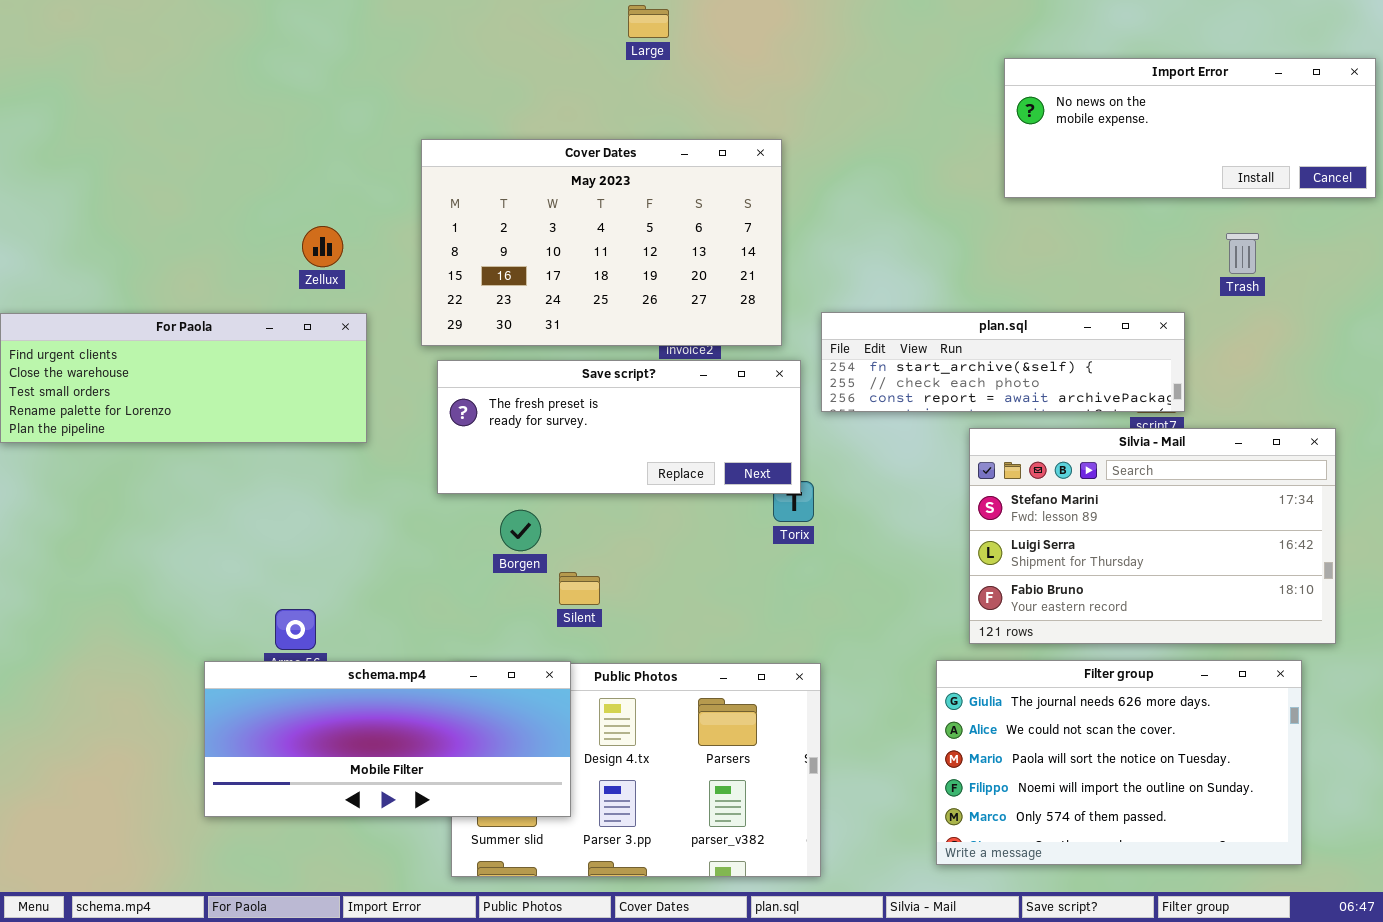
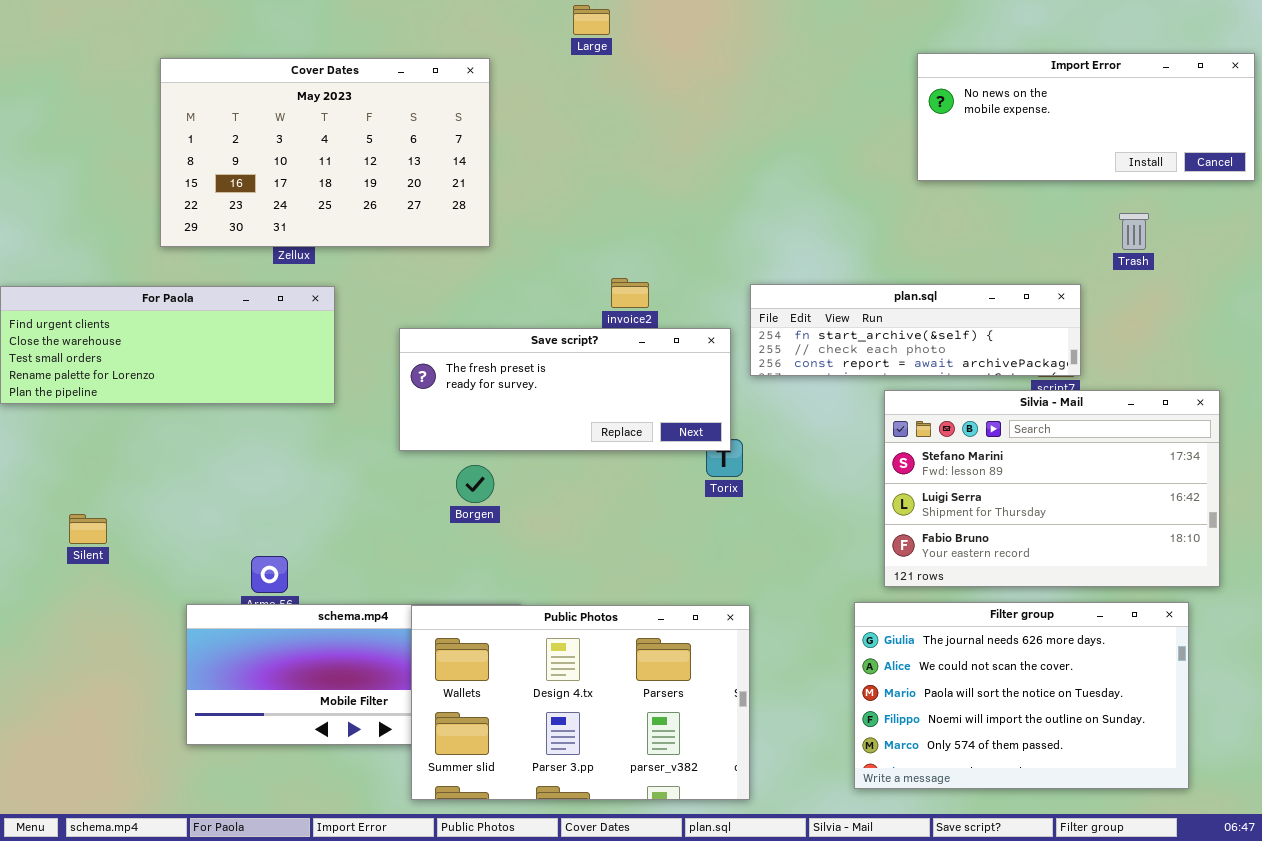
Cover Dates: [421,139,782,346] -> [160,58,490,247], moved
Silent: [559,572,600,605] -> [69,514,107,544], moved
Public Photos: [451,663,821,877] -> [411,605,750,800], raised

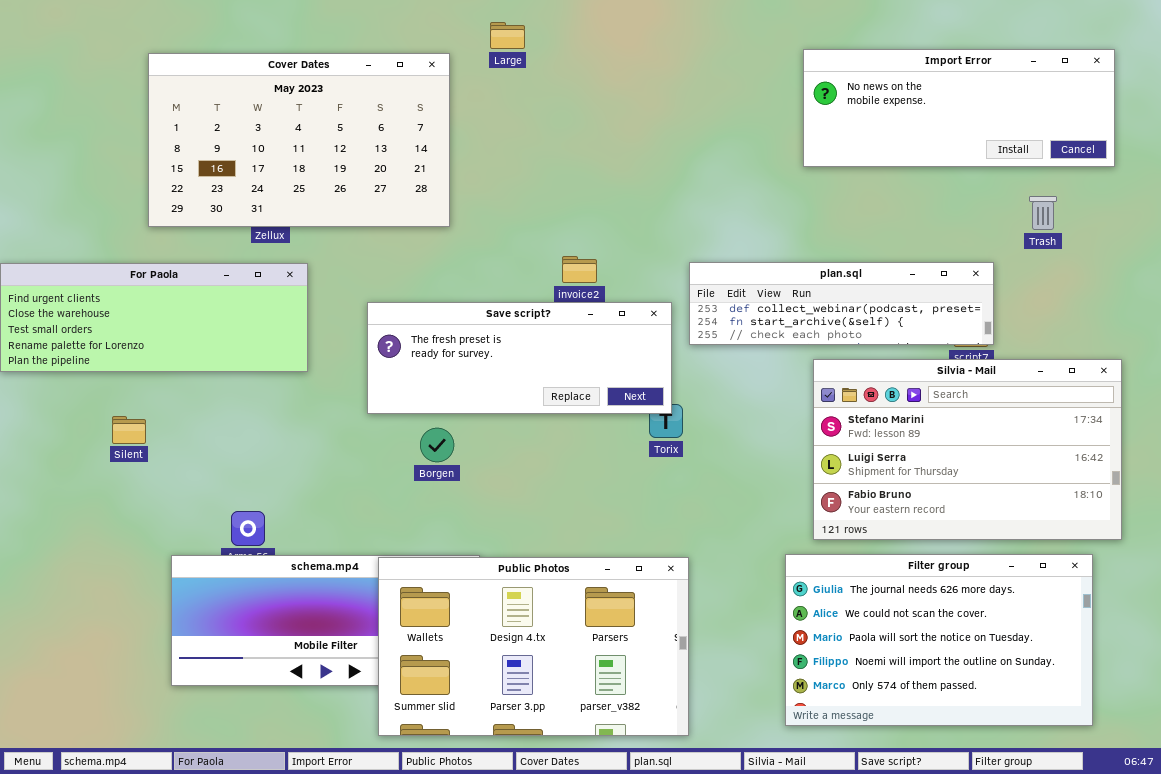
Large: [573,5,610,35] -> [490,22,525,49], moved
Import Error: [917,53,1255,181] -> [803,49,1115,167], moved
plan.sql: [750,284,1081,376] -> [689,262,994,345], scrolled up 1 row
Silent: [69,514,107,544] -> [112,416,146,444], moved

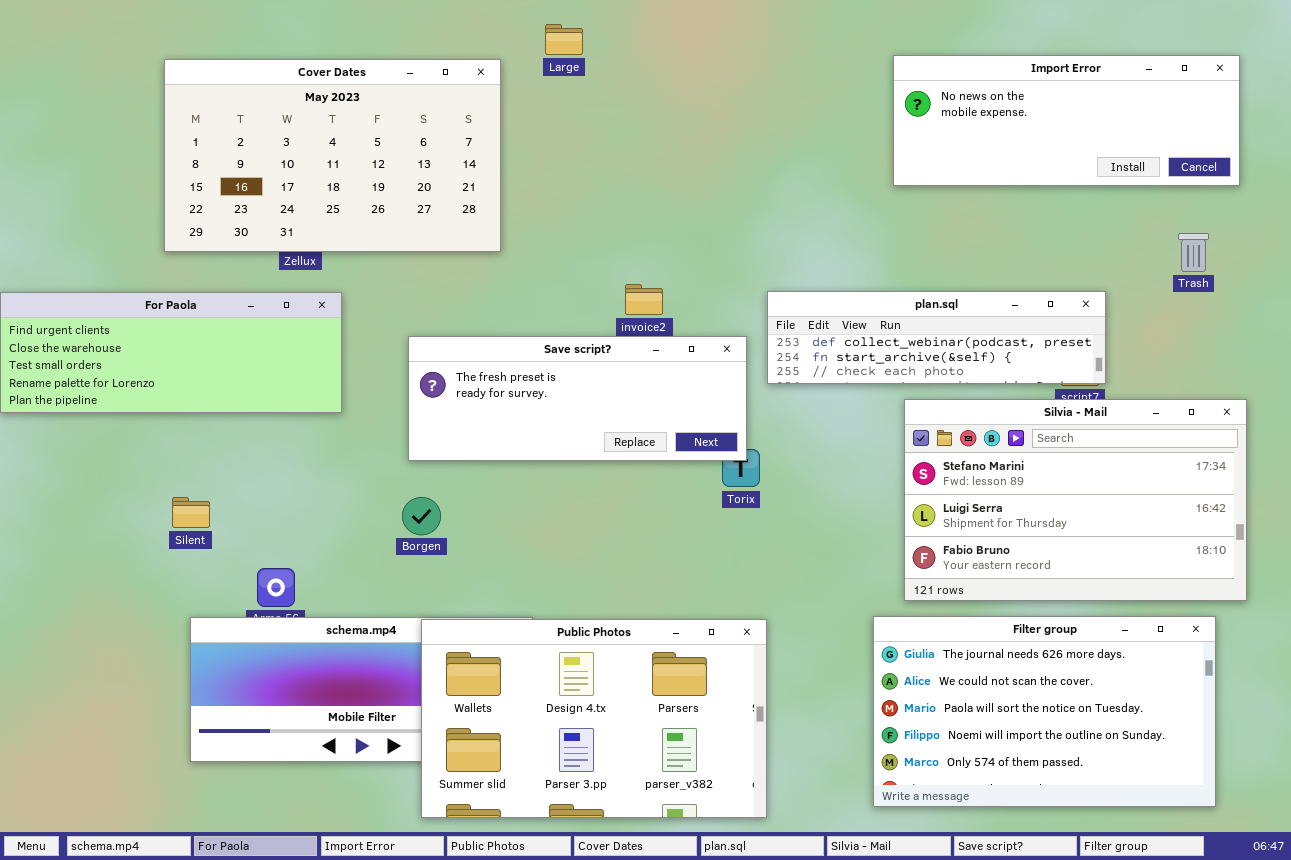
Trash: [1029,196,1057,230] -> [1178,233,1209,272], moved
Silent: [112,416,146,444] -> [172,497,210,528], moved
Borgen: [420,428,454,462] -> [402,497,441,535], moved

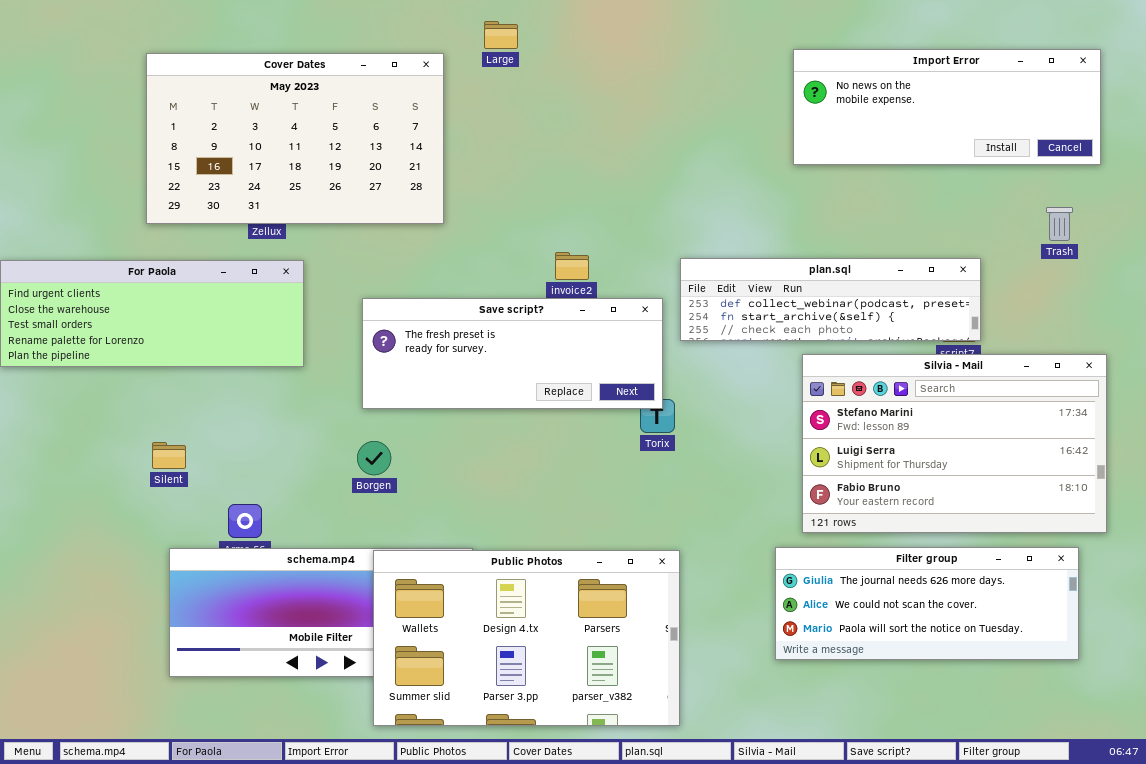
Filter group: [873,616,1216,807] -> [775,547,1079,660], resized

